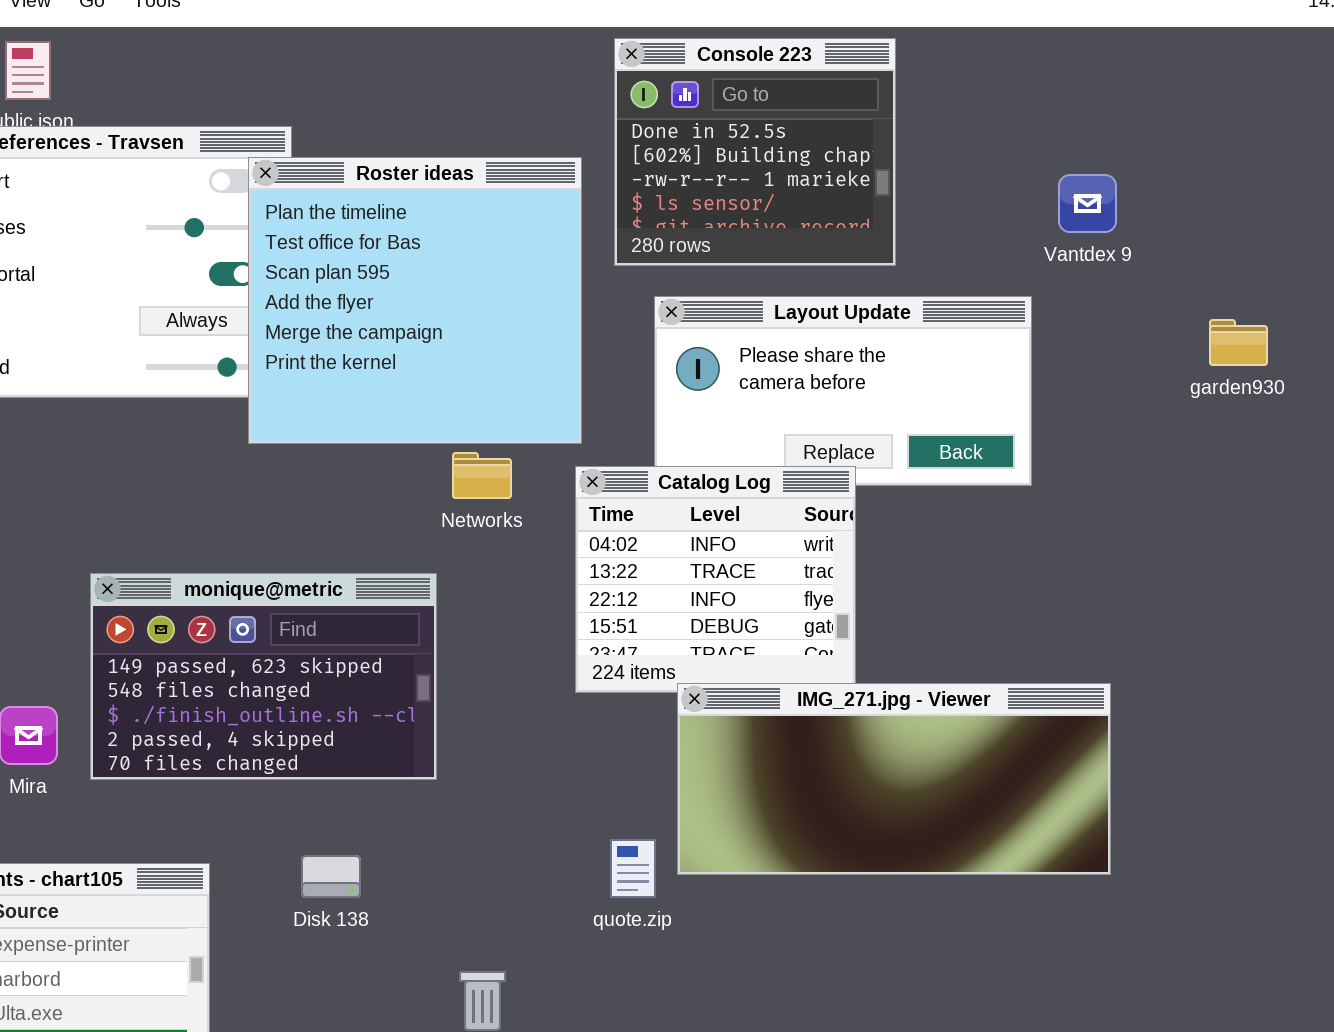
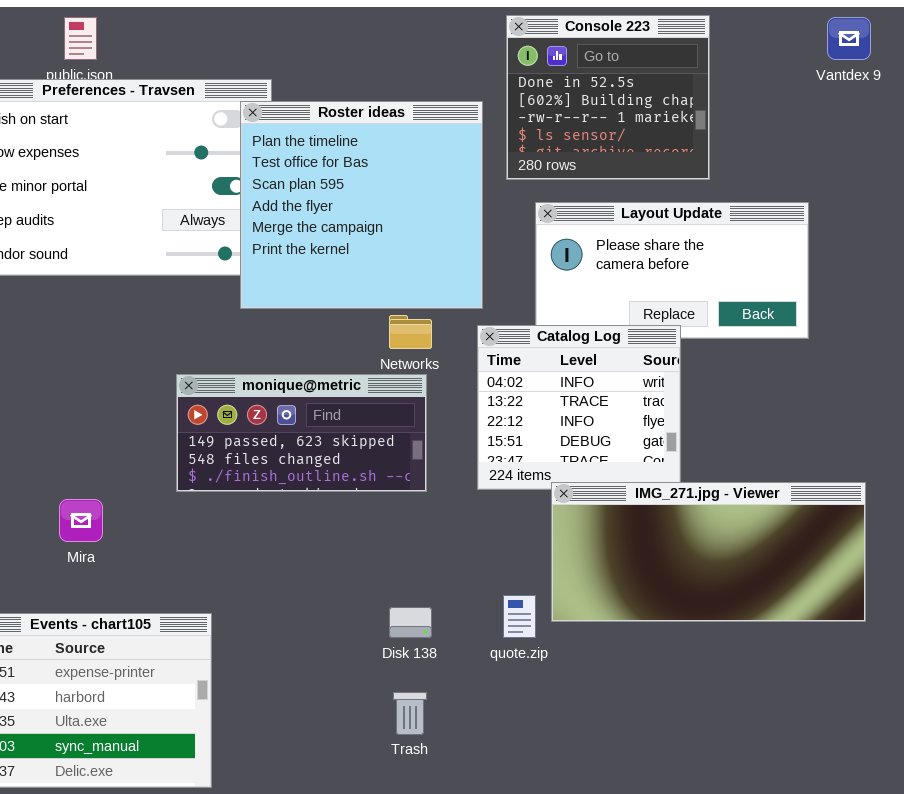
Vantdex 9: [1058,174,1117,233] -> [827,17,871,60], moved
monique@metric: [90,573,437,780] -> [176,374,427,492], moved, resized
Disk 138: [301,855,361,898] -> [389,607,432,638], moved

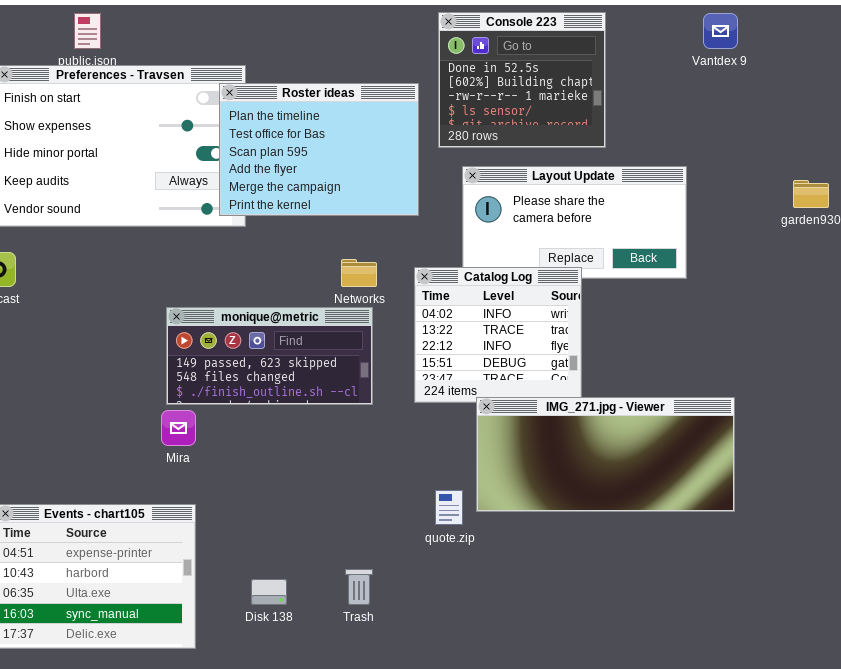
Roster ideas: [240,101,483,309] -> [219,83,419,216], resized
Mira: [59,499,103,542] -> [161,410,196,446], moved
Disk 138: [389,607,432,638] -> [251,579,287,605], moved

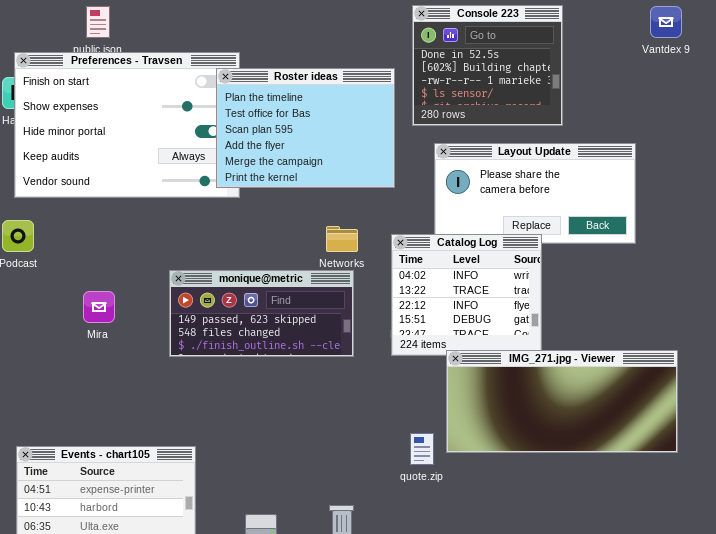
Mira: [161,410,196,446] -> [83,291,115,323], moved

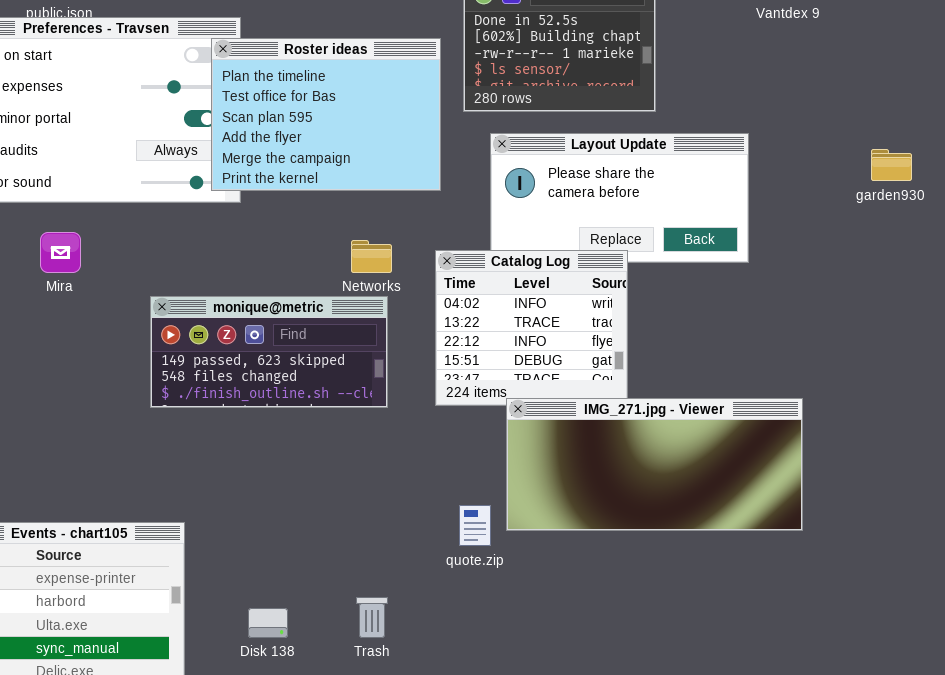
Mira: [83,291,115,323] -> [40,232,81,273], moved

